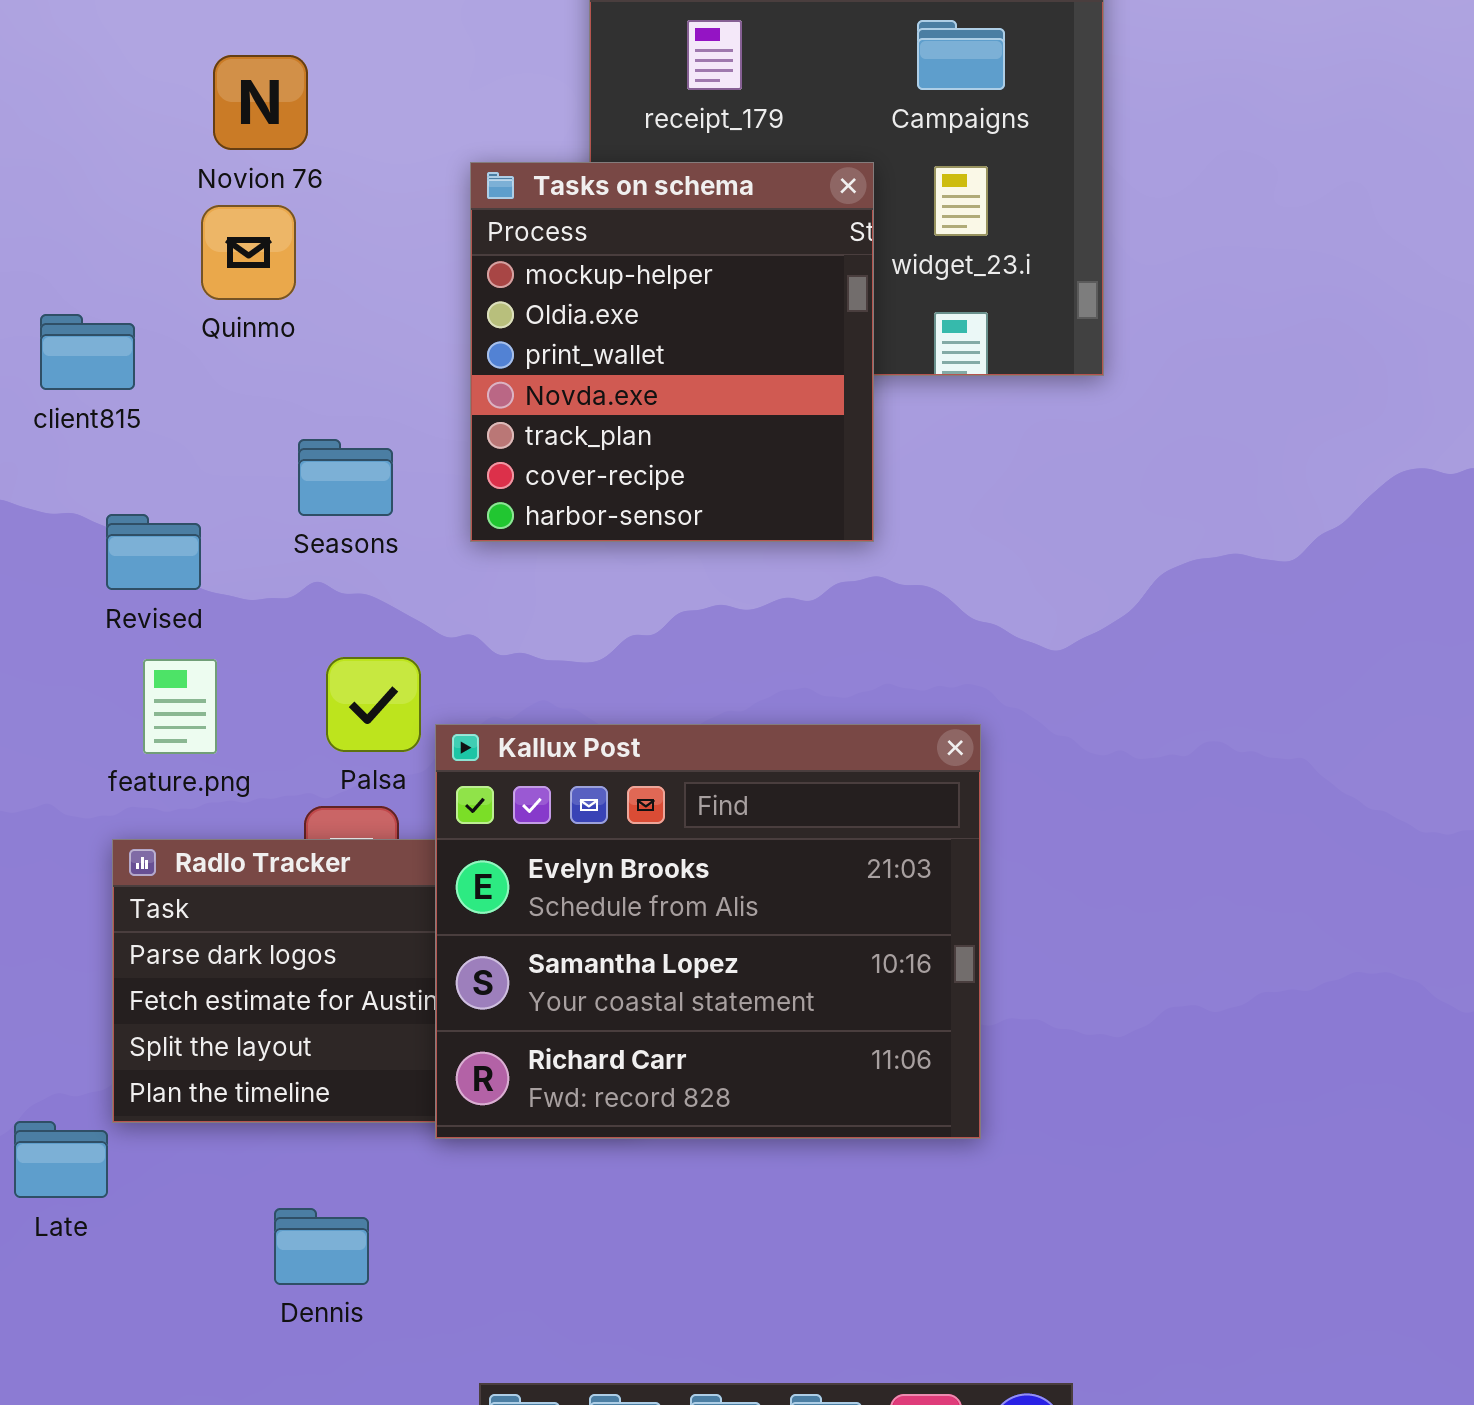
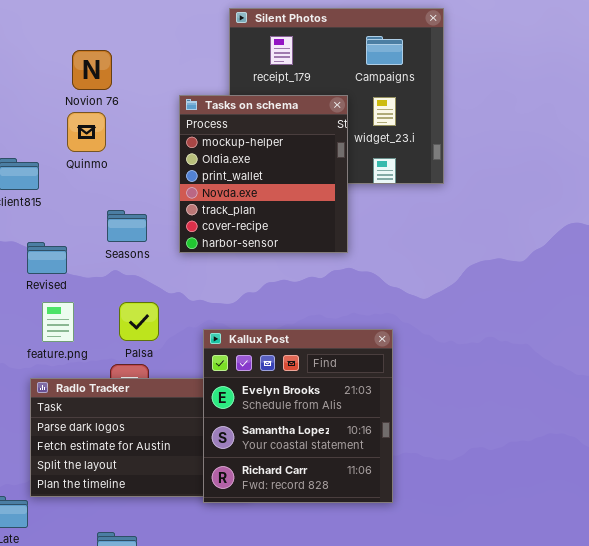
Kallux Post: [435,724,981,1139] -> [203,329,393,503], resized

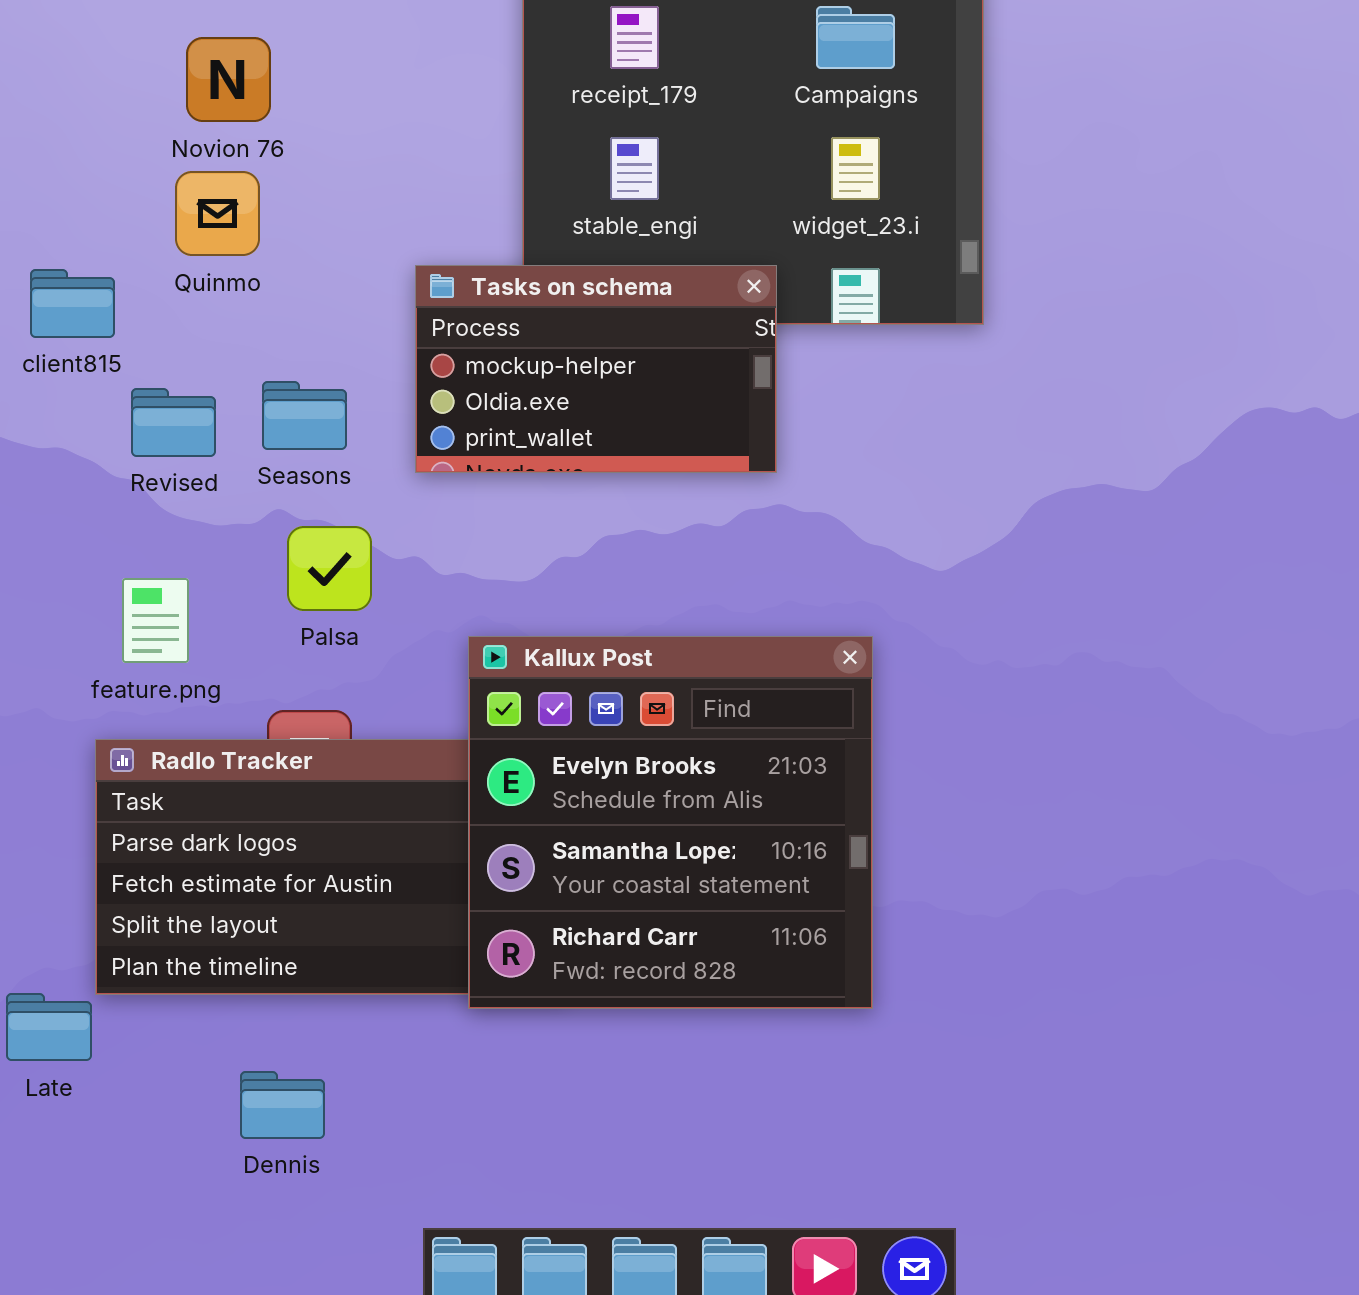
Tasks on schema: [179,95,348,253] -> [415,265,777,473], resized
Revised: [27,242,67,274] -> [131,388,216,457], moved
Palsa: [119,302,159,341] -> [287,526,372,611], moved

